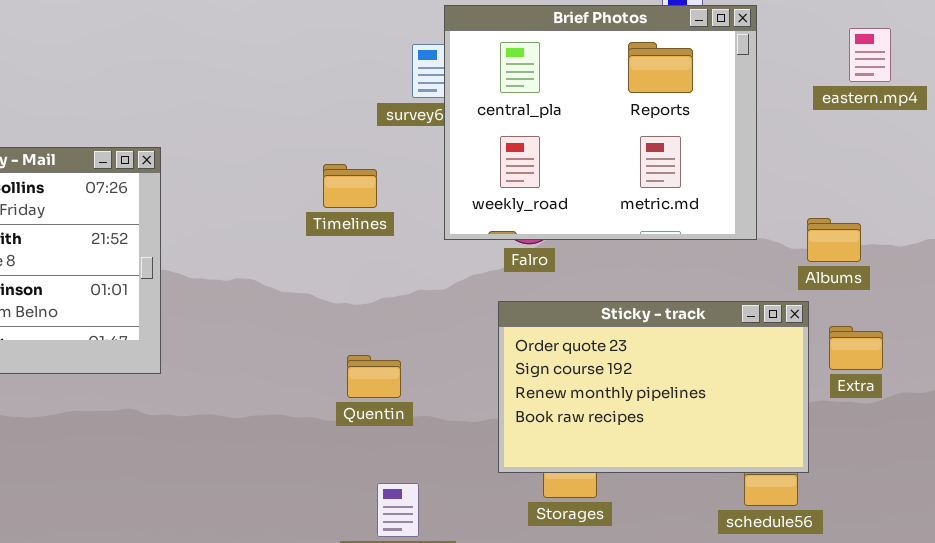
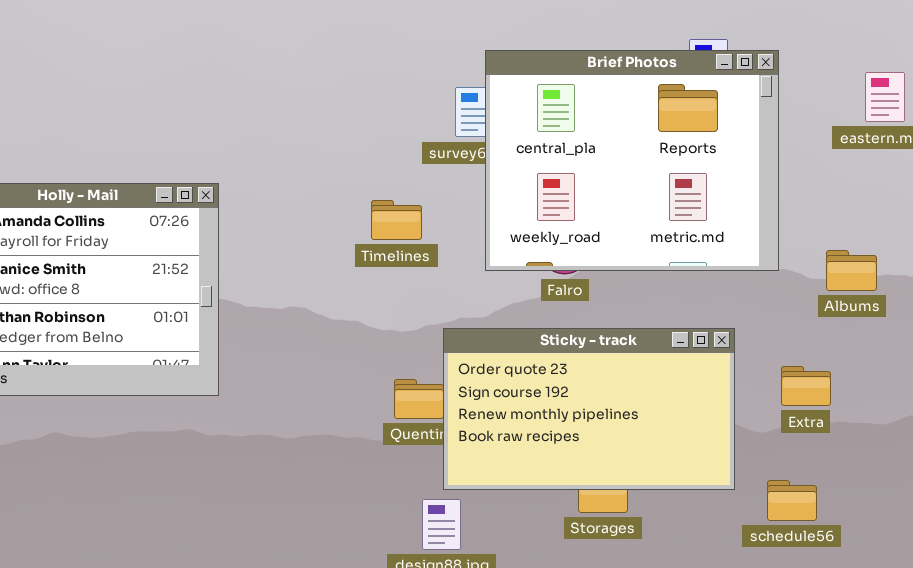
Sticky - track: [498,301,809,473] -> [443,328,735,490], moved
Extra: [829,326,883,370] -> [781,366,831,406], moved

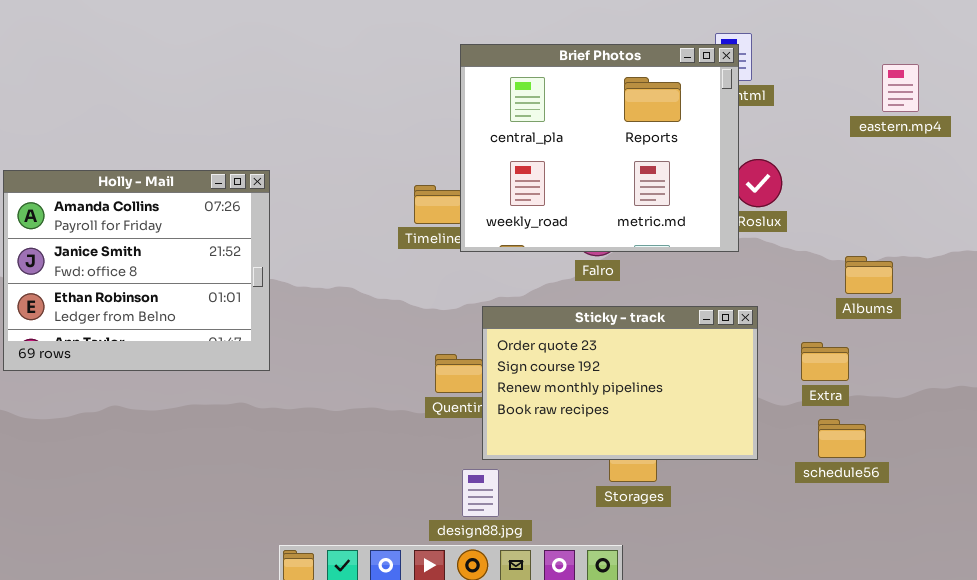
Brief Photos: [485,50,779,271] -> [460,44,739,252], moved
Albums: [826,250,877,291] -> [845,256,893,294], moved
schedule56: [767,480,817,521] -> [818,419,866,458], moved

